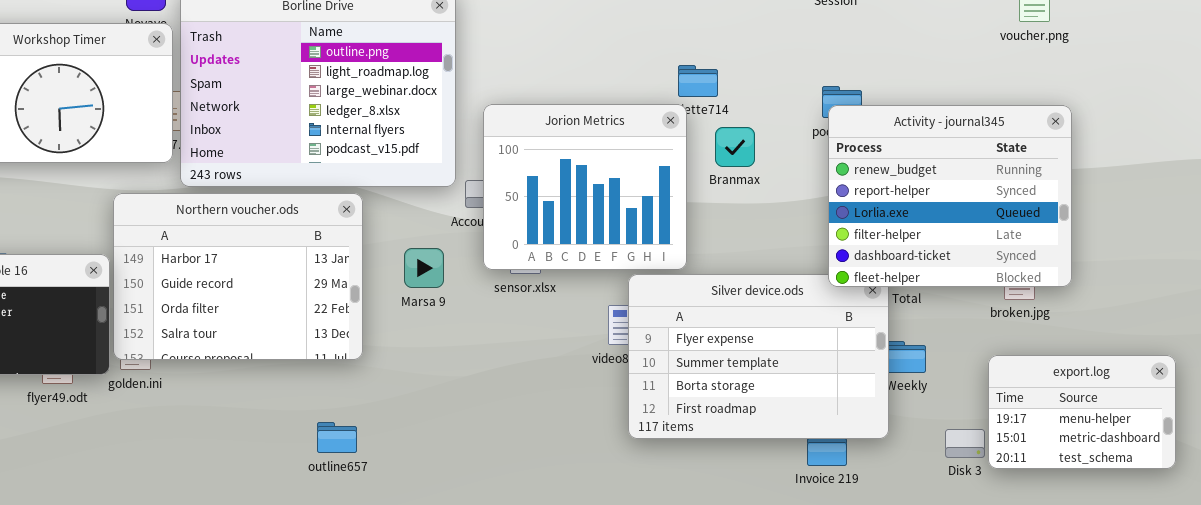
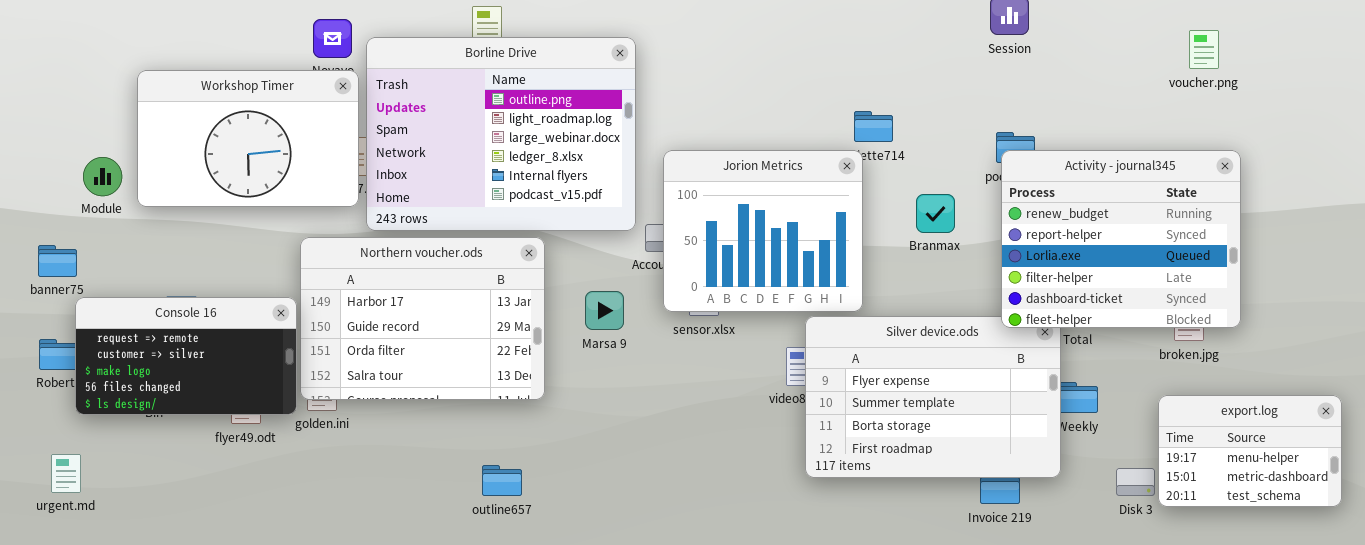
Branmax: [715,127,755,167] -> [916,194,955,233], moved
outline657: [317,422,357,453] -> [482,465,522,496], moved

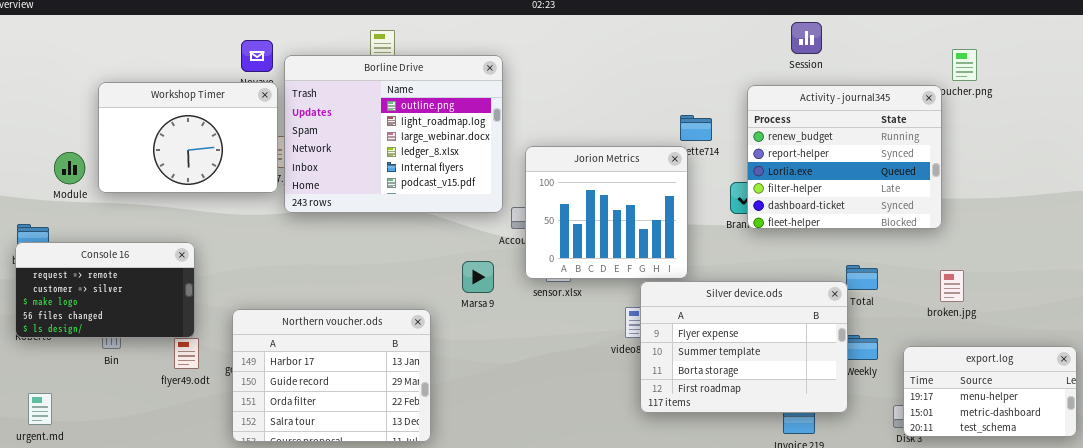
Activity - journal345: [1001,150,1241,328] -> [747,85,942,229], moved
Northern voucher.ods: [300,237,545,400] -> [232,309,431,442], moved
Console 16: [75,297,297,415] -> [15,242,195,338], moved
export.log: [1158,395,1342,507] -> [903,346,1077,437], resized

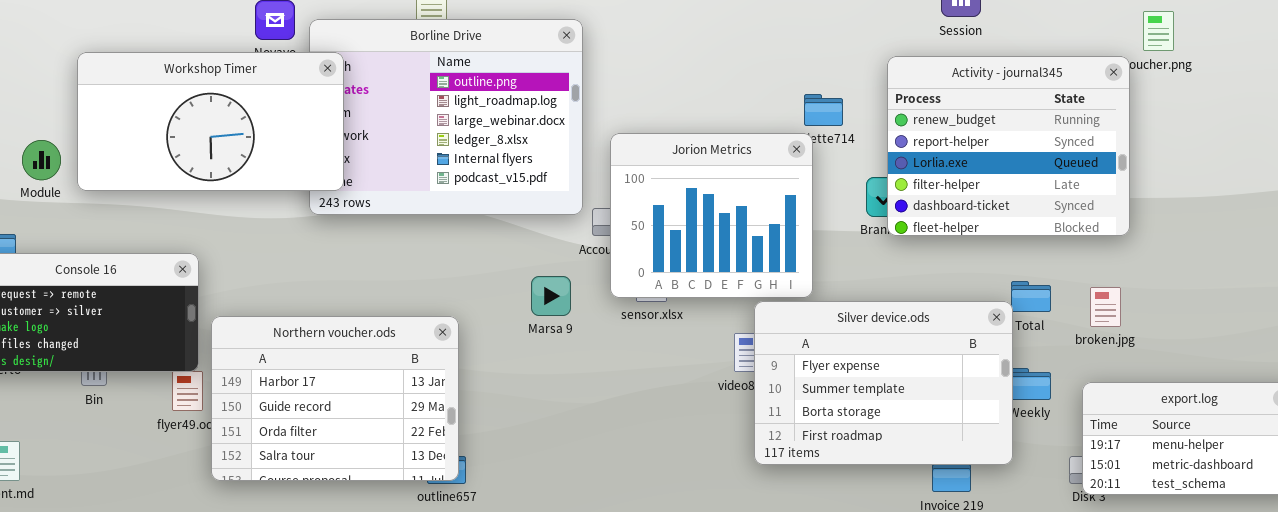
Workshop Timer: [98,82,278,193] -> [77,52,344,191], resized
broken.jpg: [940,270,964,302] -> [1090,287,1121,327], moved
Northern voucher.ods: [232,309,431,442] -> [211,316,459,481], moved

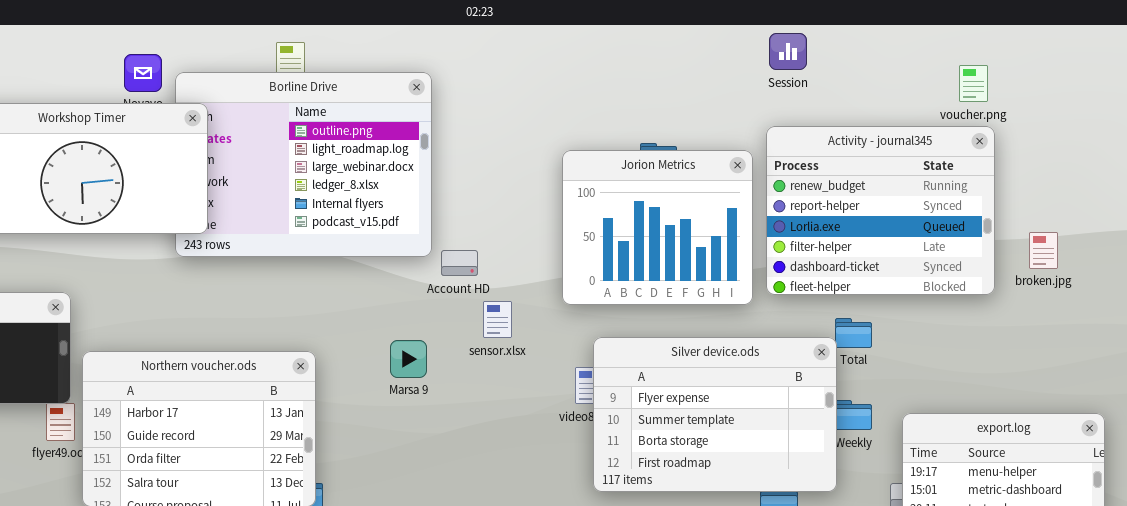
Activity - journal345: [887,56,1130,236] -> [766,126,995,295], moved
Jorion Metrics: [610,133,813,298] -> [562,150,753,305], moved
Marsa 9: [531,276,571,316] -> [390,340,427,378], moved
broken.jpg: [1090,287,1121,327] -> [1029,232,1058,269], moved

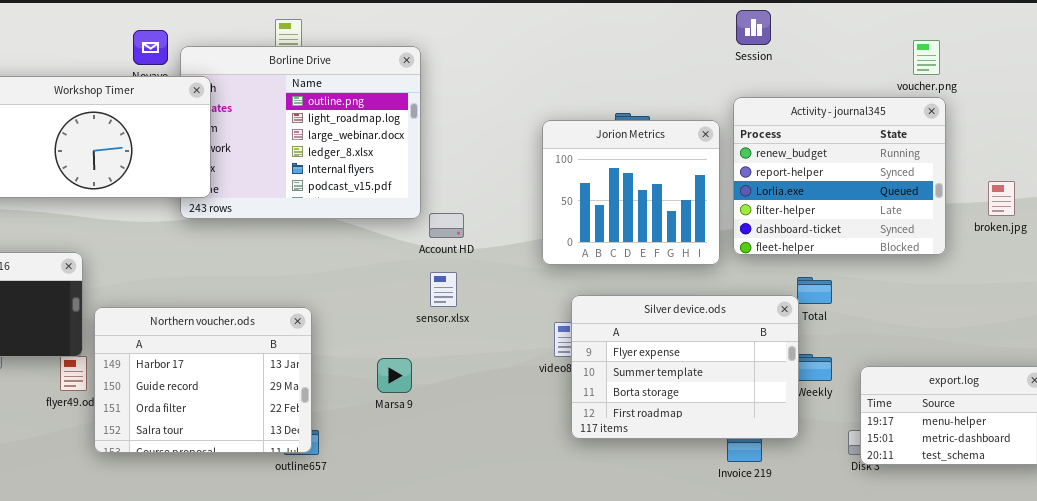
broken.jpg: [1029,232,1058,269] -> [988,181,1015,216], moved
sensor.xlsx: [483,301,512,338] -> [430,272,457,307], moved
Marsa 9: [390,340,427,378] -> [377,358,412,393], moved

